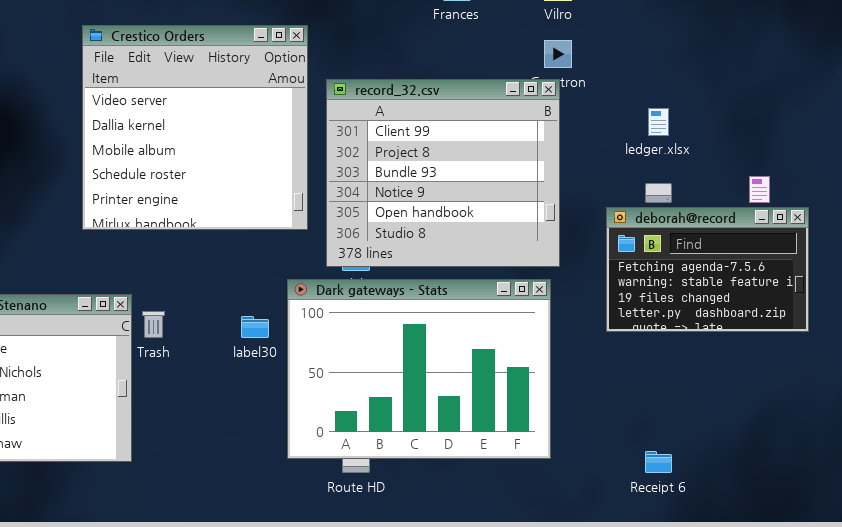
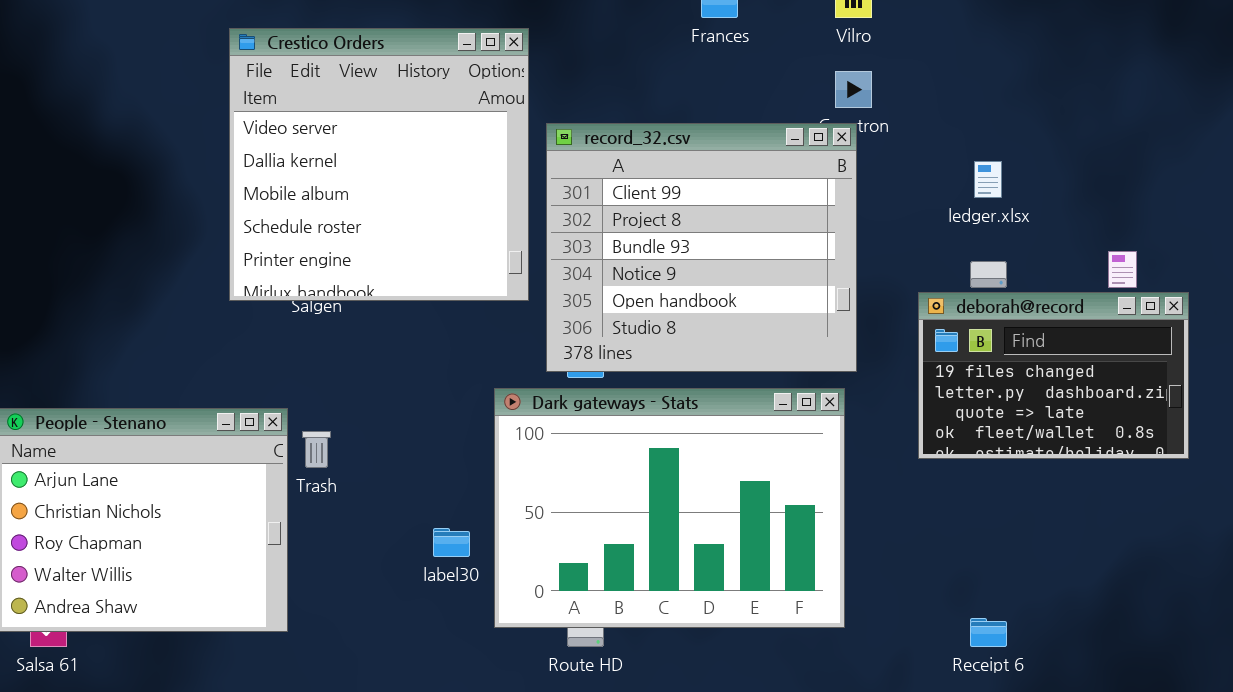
Crestico Orders: [82,25,308,230] -> [229,28,529,301], moved
deborah@record: [606,207,809,332] -> [918,292,1189,459], scrolled down 2 rows
label30: [241,316,269,338] -> [433,528,470,557], moved

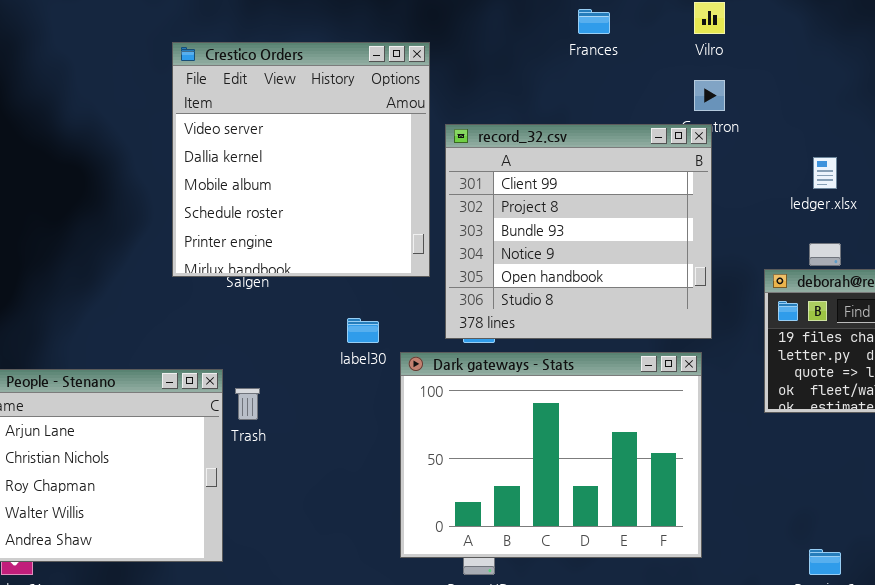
label30: [433,528,470,557] -> [347,318,379,343], moved

